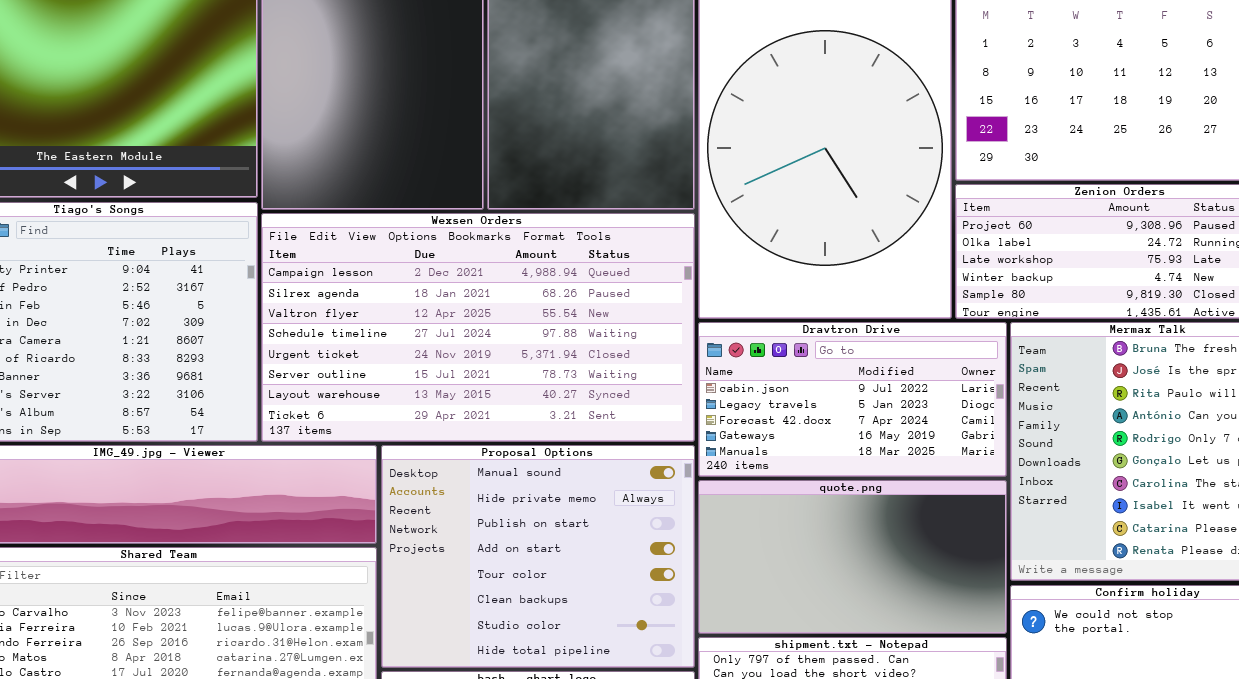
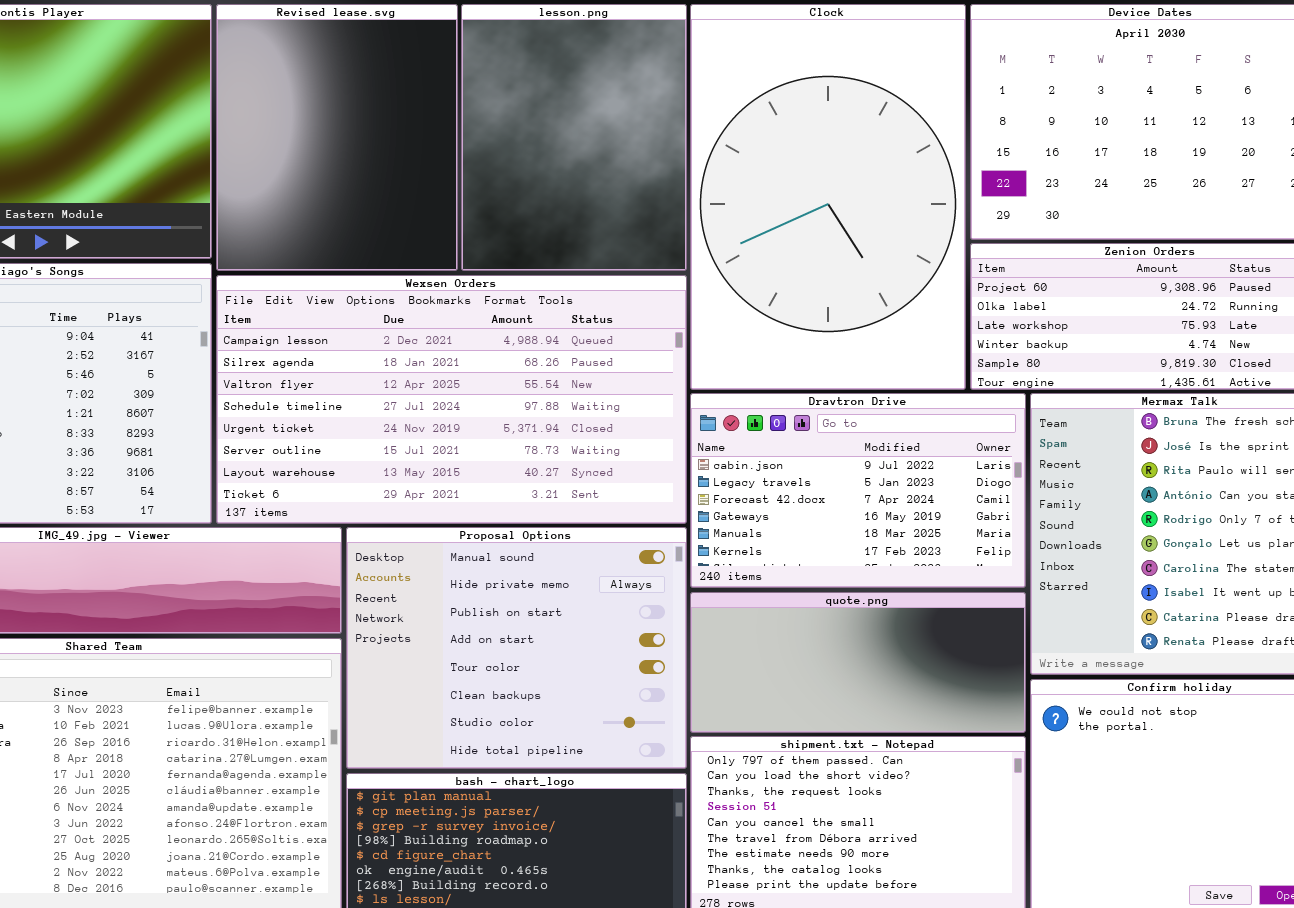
Dravtron Drive: [698,322,1007,477] -> [690,393,1026,588], resized
quote.png: [698,480,1007,634] -> [690,592,1026,733], resized

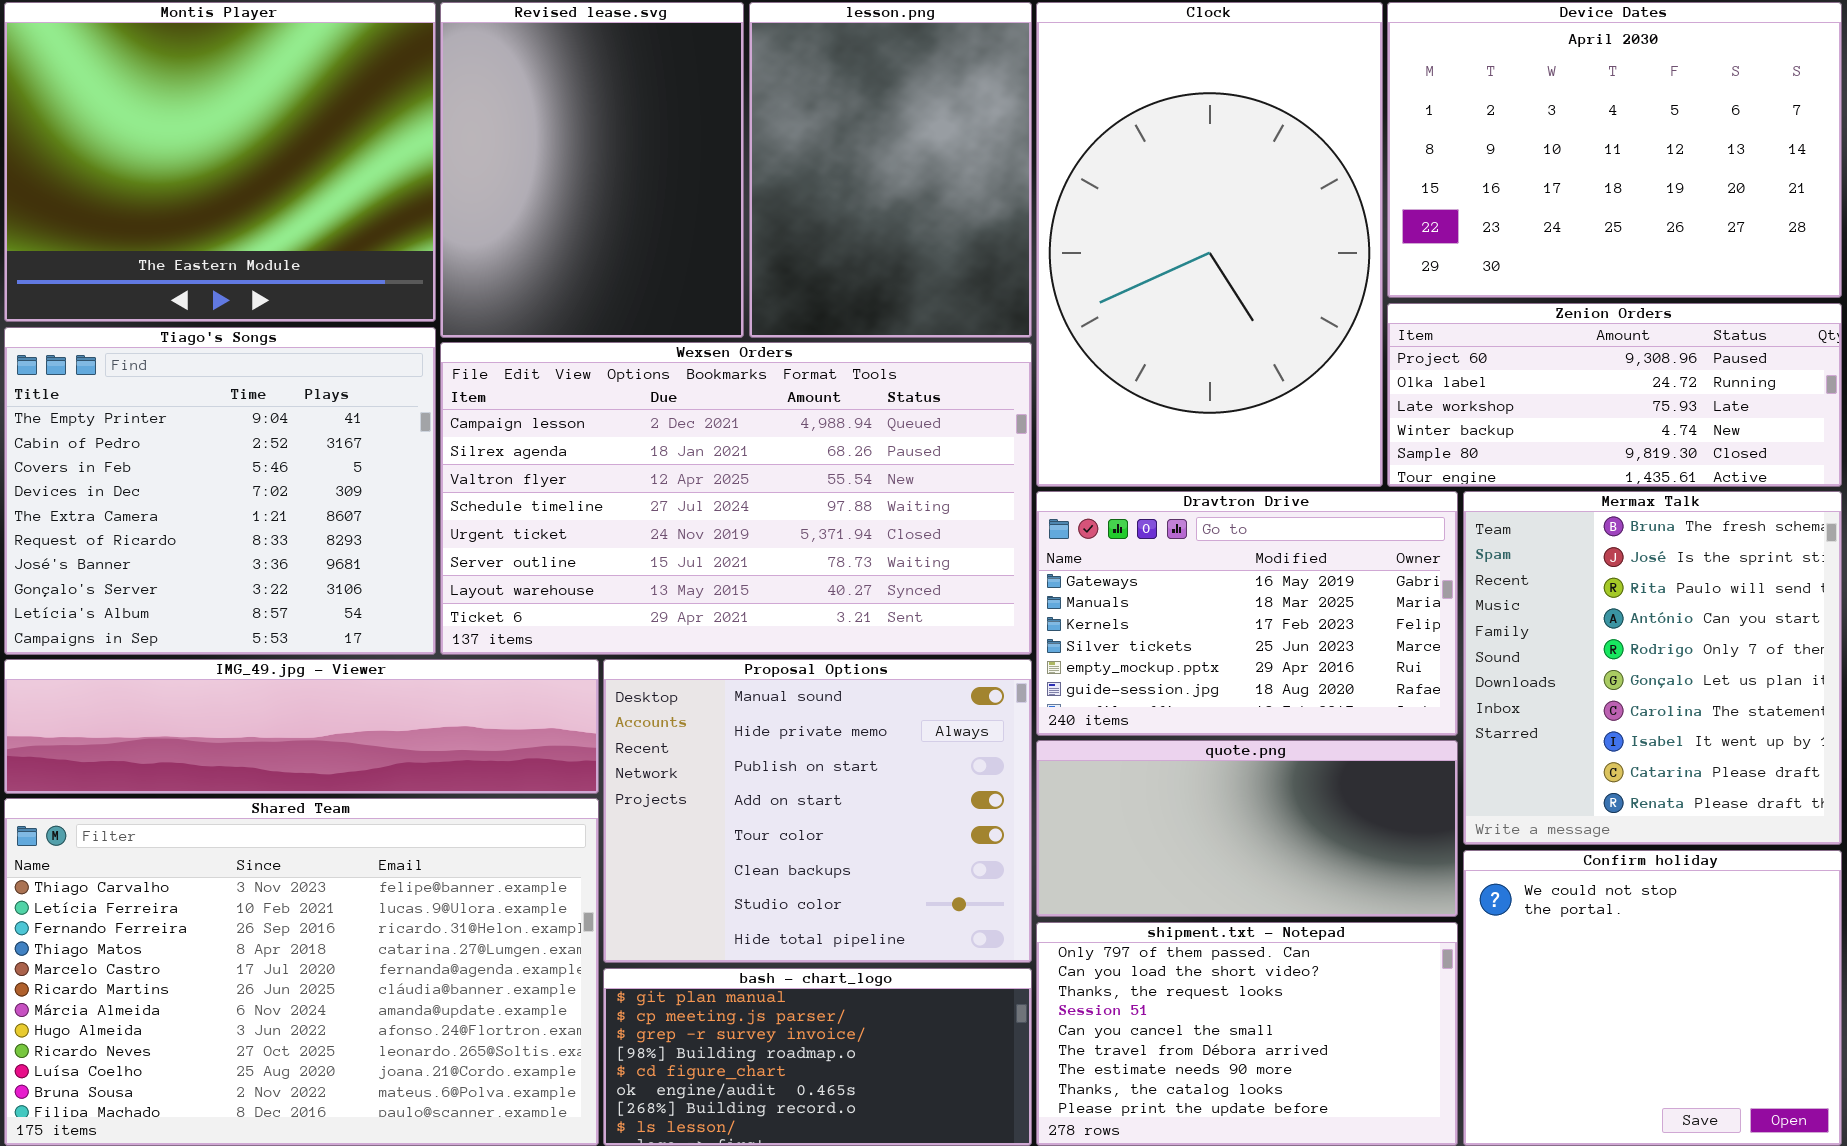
Dravtron Drive: [690,393,1026,588] -> [1036,491,1458,736], scrolled down 3 rows

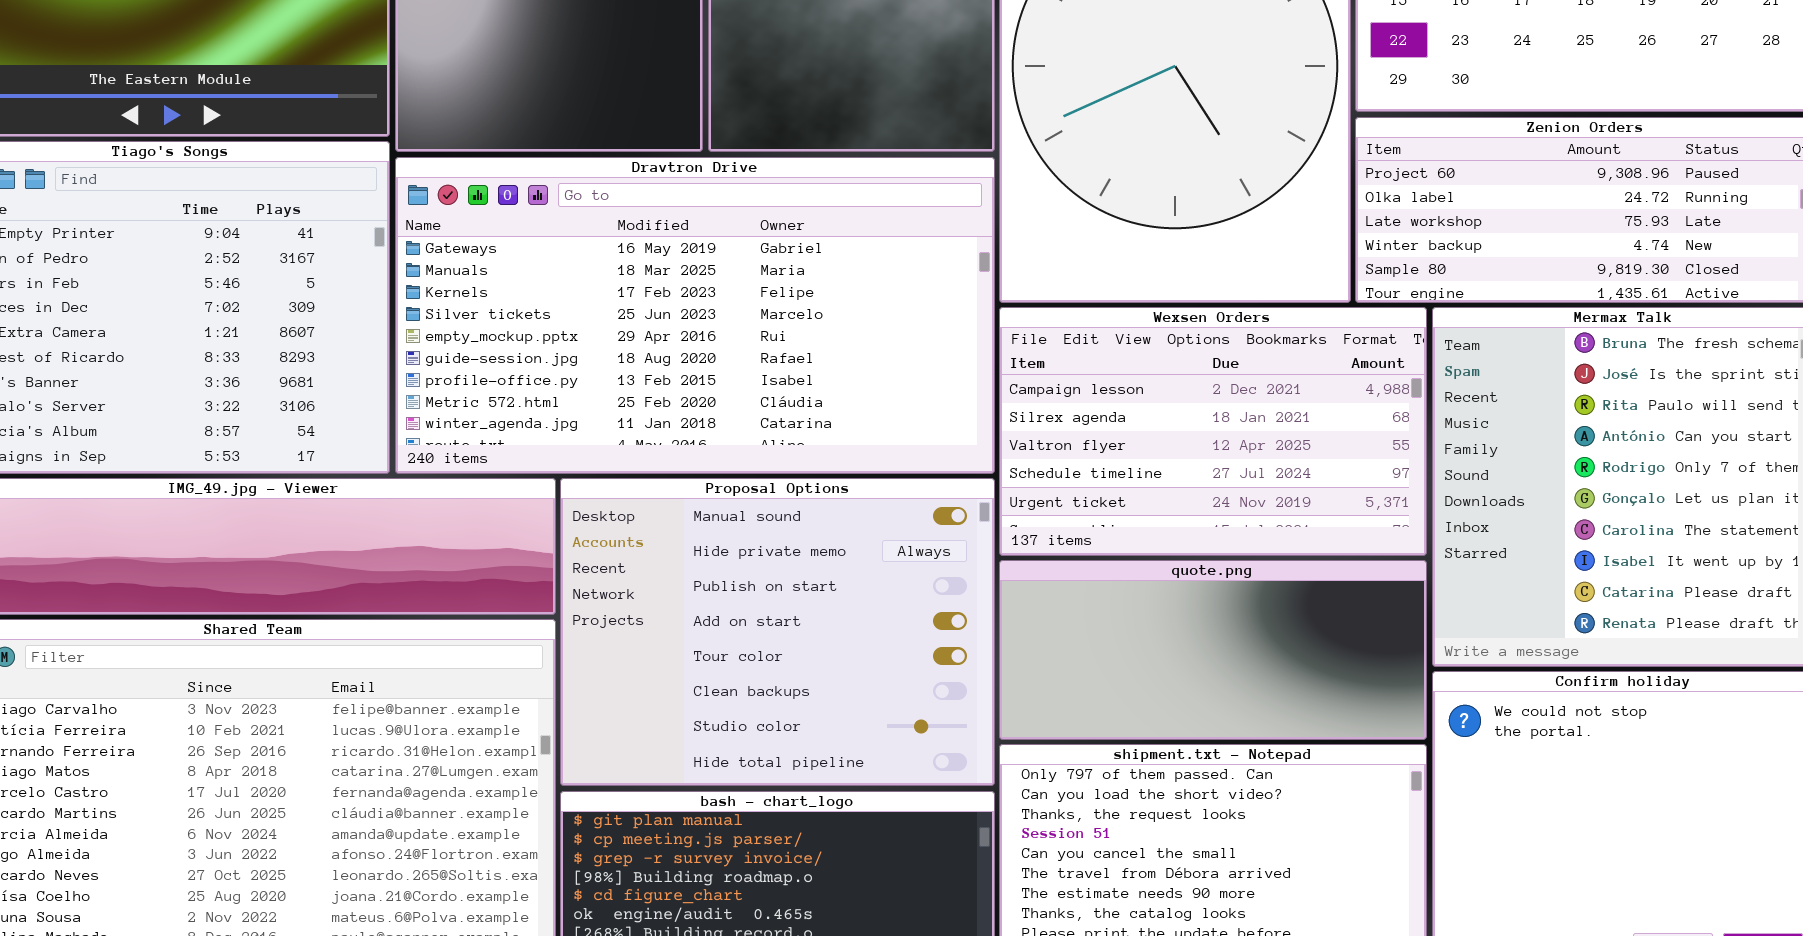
Wexsen Orders: [440,342,1032,655] -> [999,307,1427,556], moved, resized
Dravtron Drive: [1036,491,1458,736] -> [395,157,995,474], moved, resized

